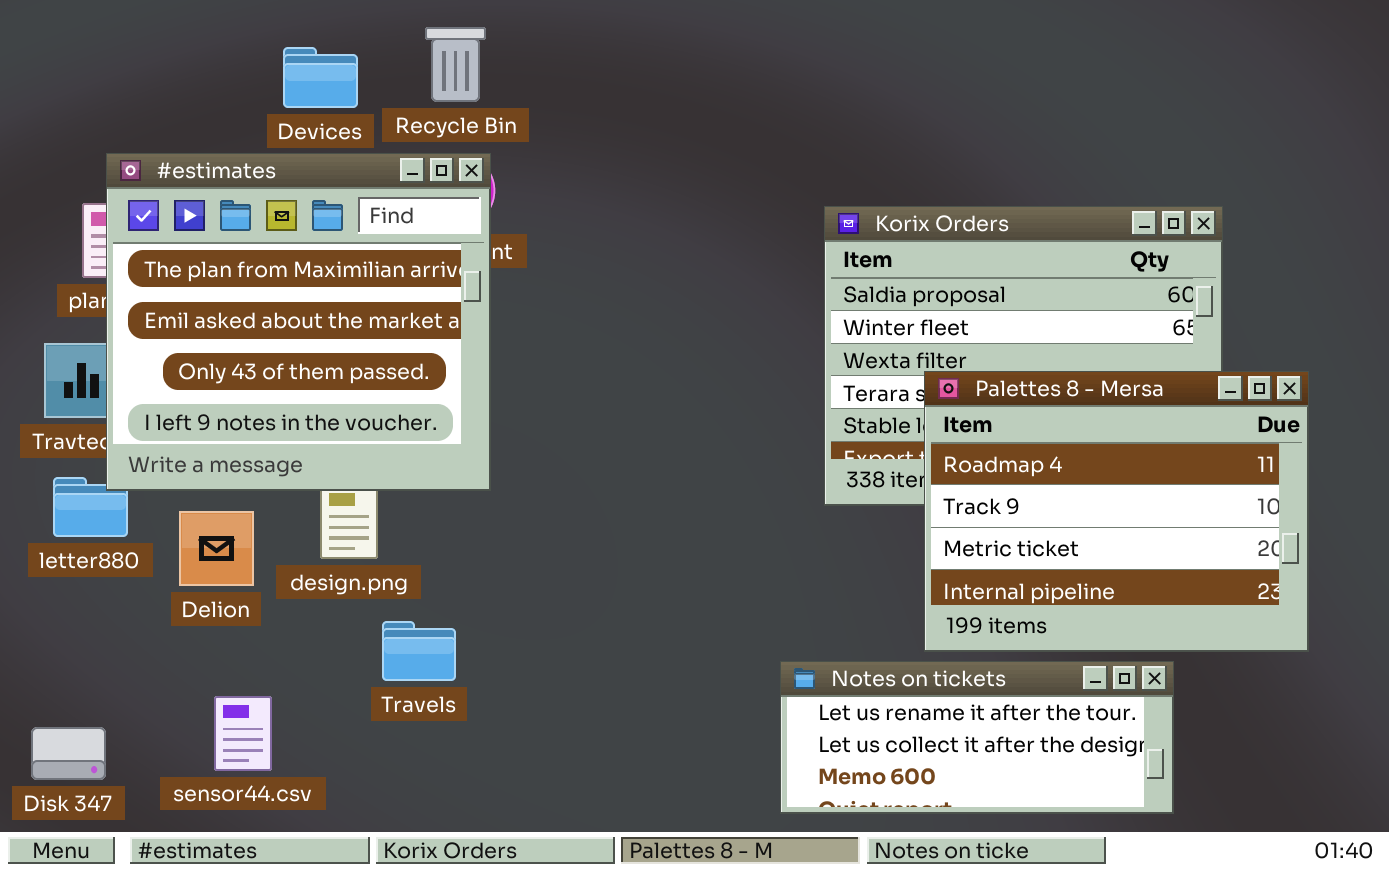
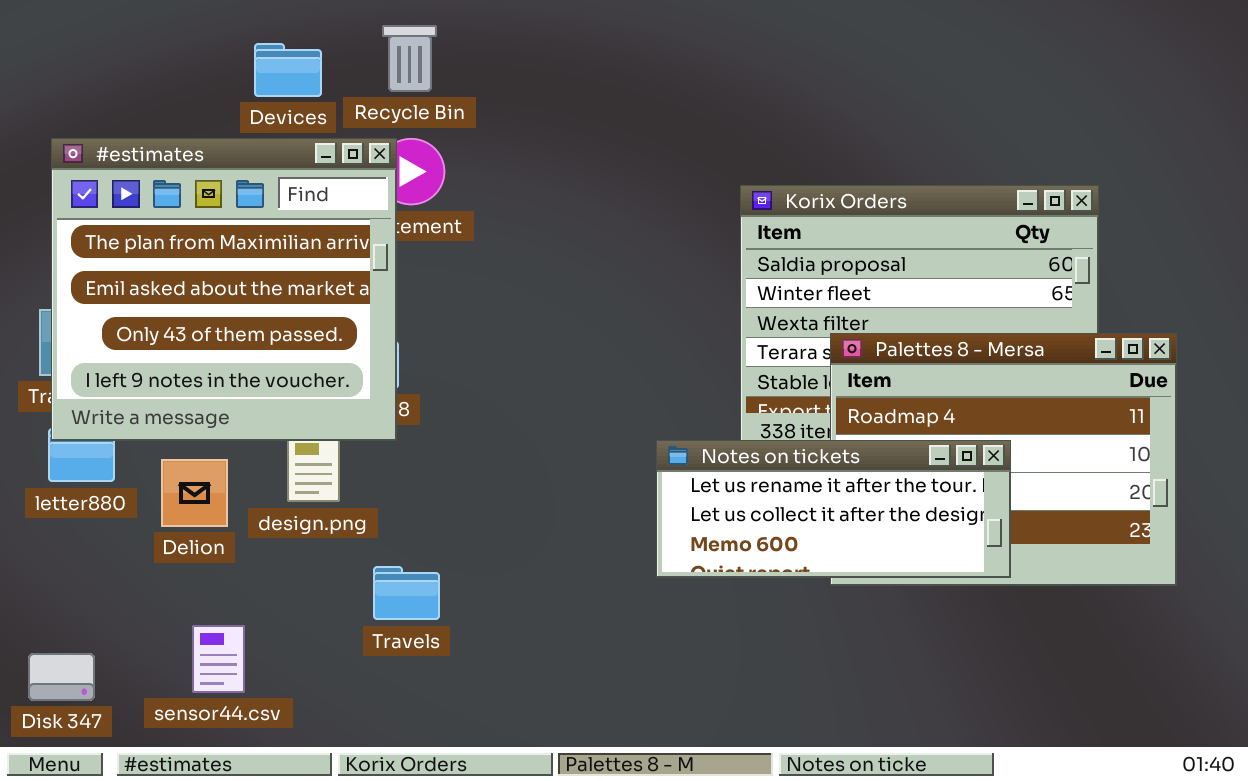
#estimates: [106,153,491,491] -> [51,138,397,441], moved
Travels: [382,621,456,681] -> [373,566,440,620], moved
Notes on tickets: [780,661,1174,814] -> [656,440,1011,578], moved

